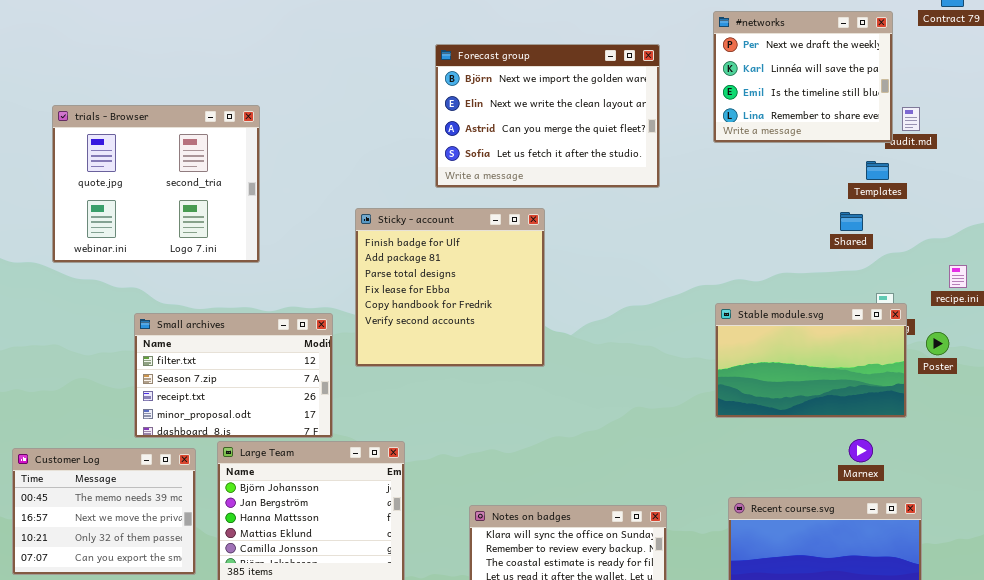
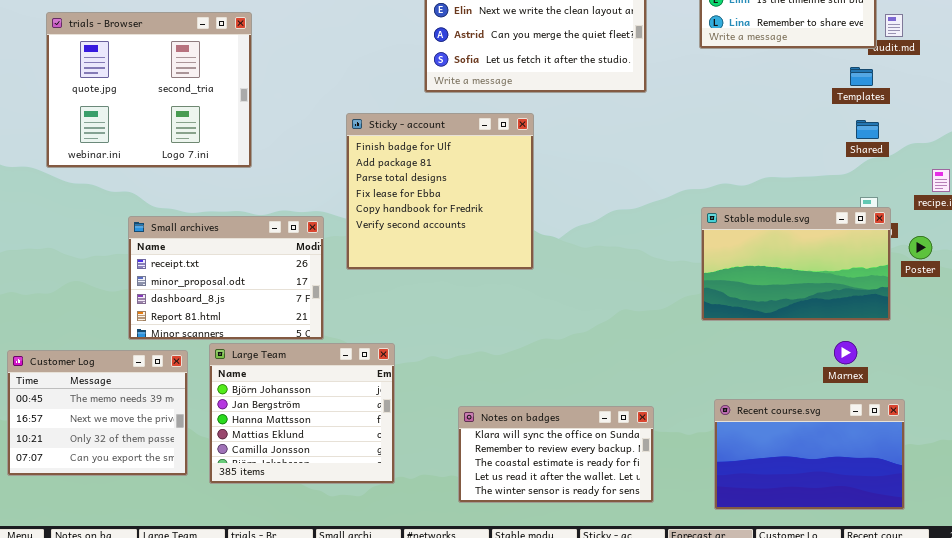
Shared: [840,212,863,231] -> [856,120,879,139], moved
Small archives: [134,313,333,438] -> [128,216,324,340], scrolled down 2 rows

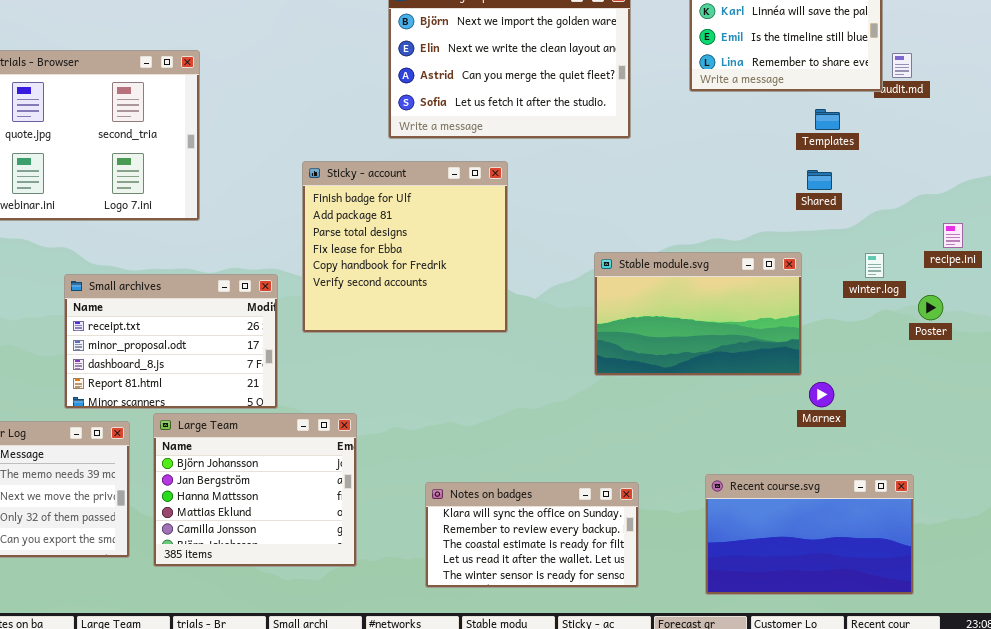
Templates: [850,67,873,86] -> [815,109,840,130], moved
Shared: [856,120,879,139] -> [807,170,832,190], moved
Stable module.svg: [701,207,891,321] -> [594,252,802,376], moved
Marnex: [834,341,857,364] -> [809,382,834,407], moved

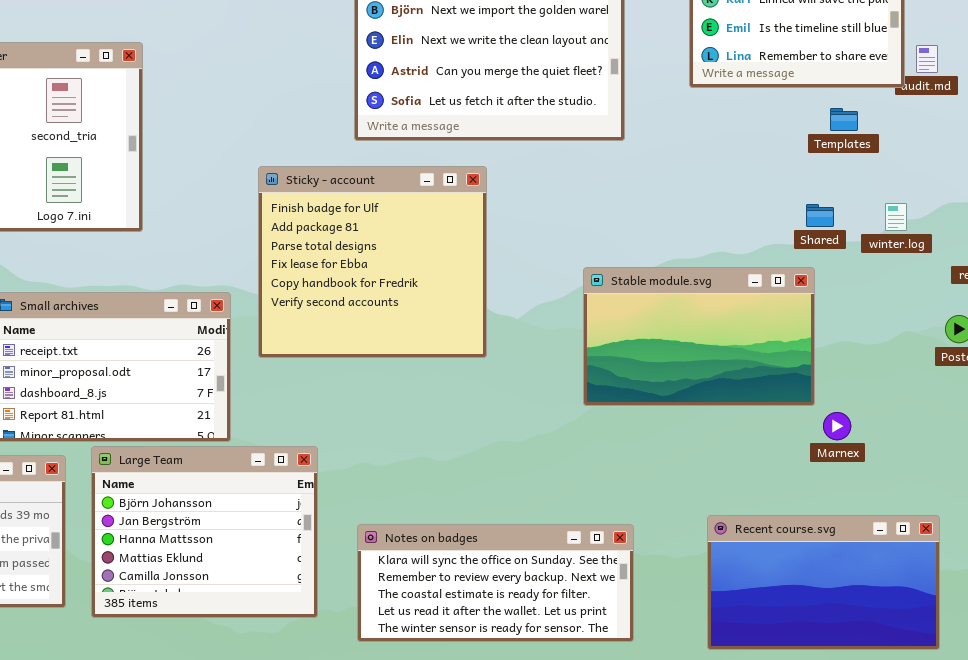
Shared: [807,170,832,190] -> [806,204,834,227], moved
winter.log: [865,253,884,278] -> [885,203,907,231], moved
Notes on badges: [425,482,639,588] -> [357,524,634,642], resized

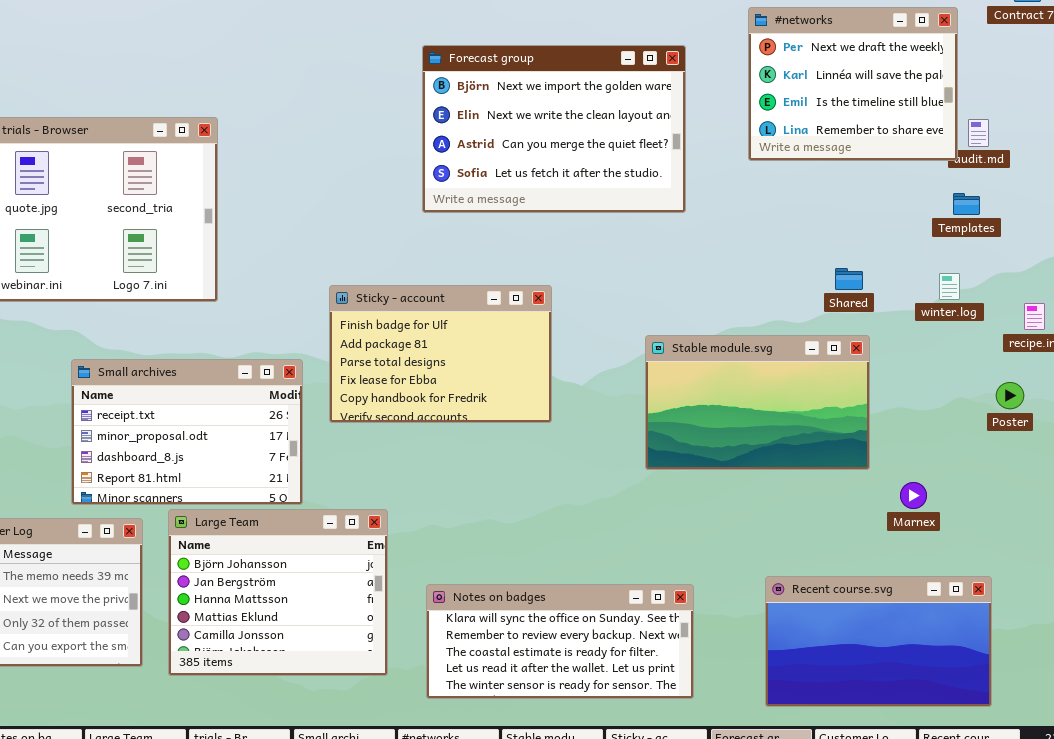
Templates: [830,108,858,131] -> [953,193,980,215], moved
Sticky - account: [258,166,487,358] -> [329,285,552,423], resized
Shared: [806,204,834,227] -> [835,268,863,290], moved
Marnex: [823,412,851,440] -> [900,482,927,509], moved

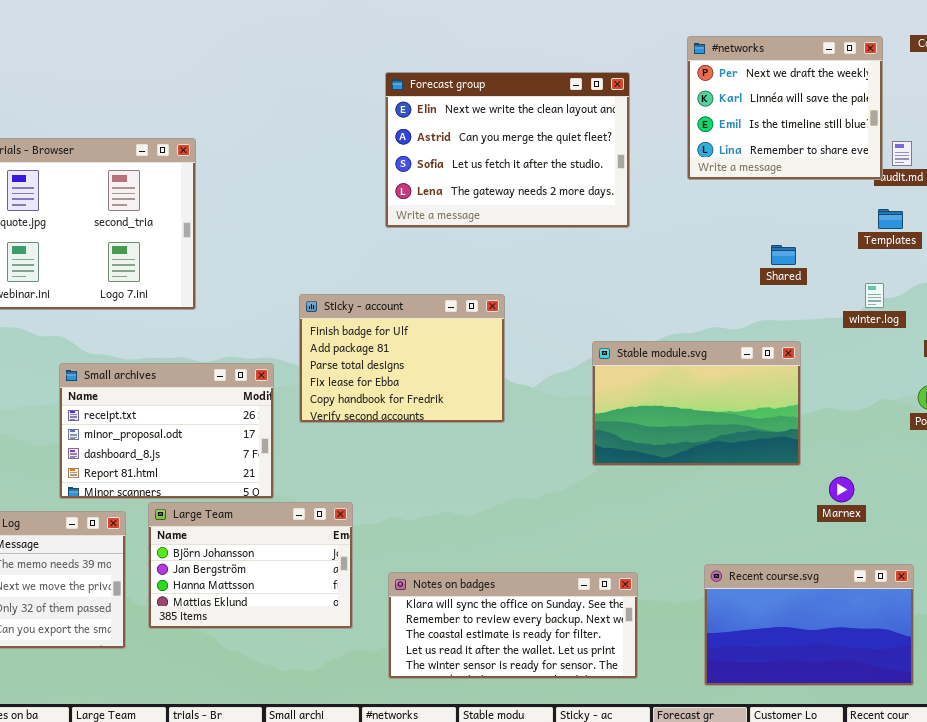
Forecast group: [422,45,686,213] -> [385,72,630,228], scrolled down 1 row
Shared: [835,268,863,290] -> [771,245,796,265], moved
Large Team: [168,509,388,676] -> [148,502,353,629], resized

